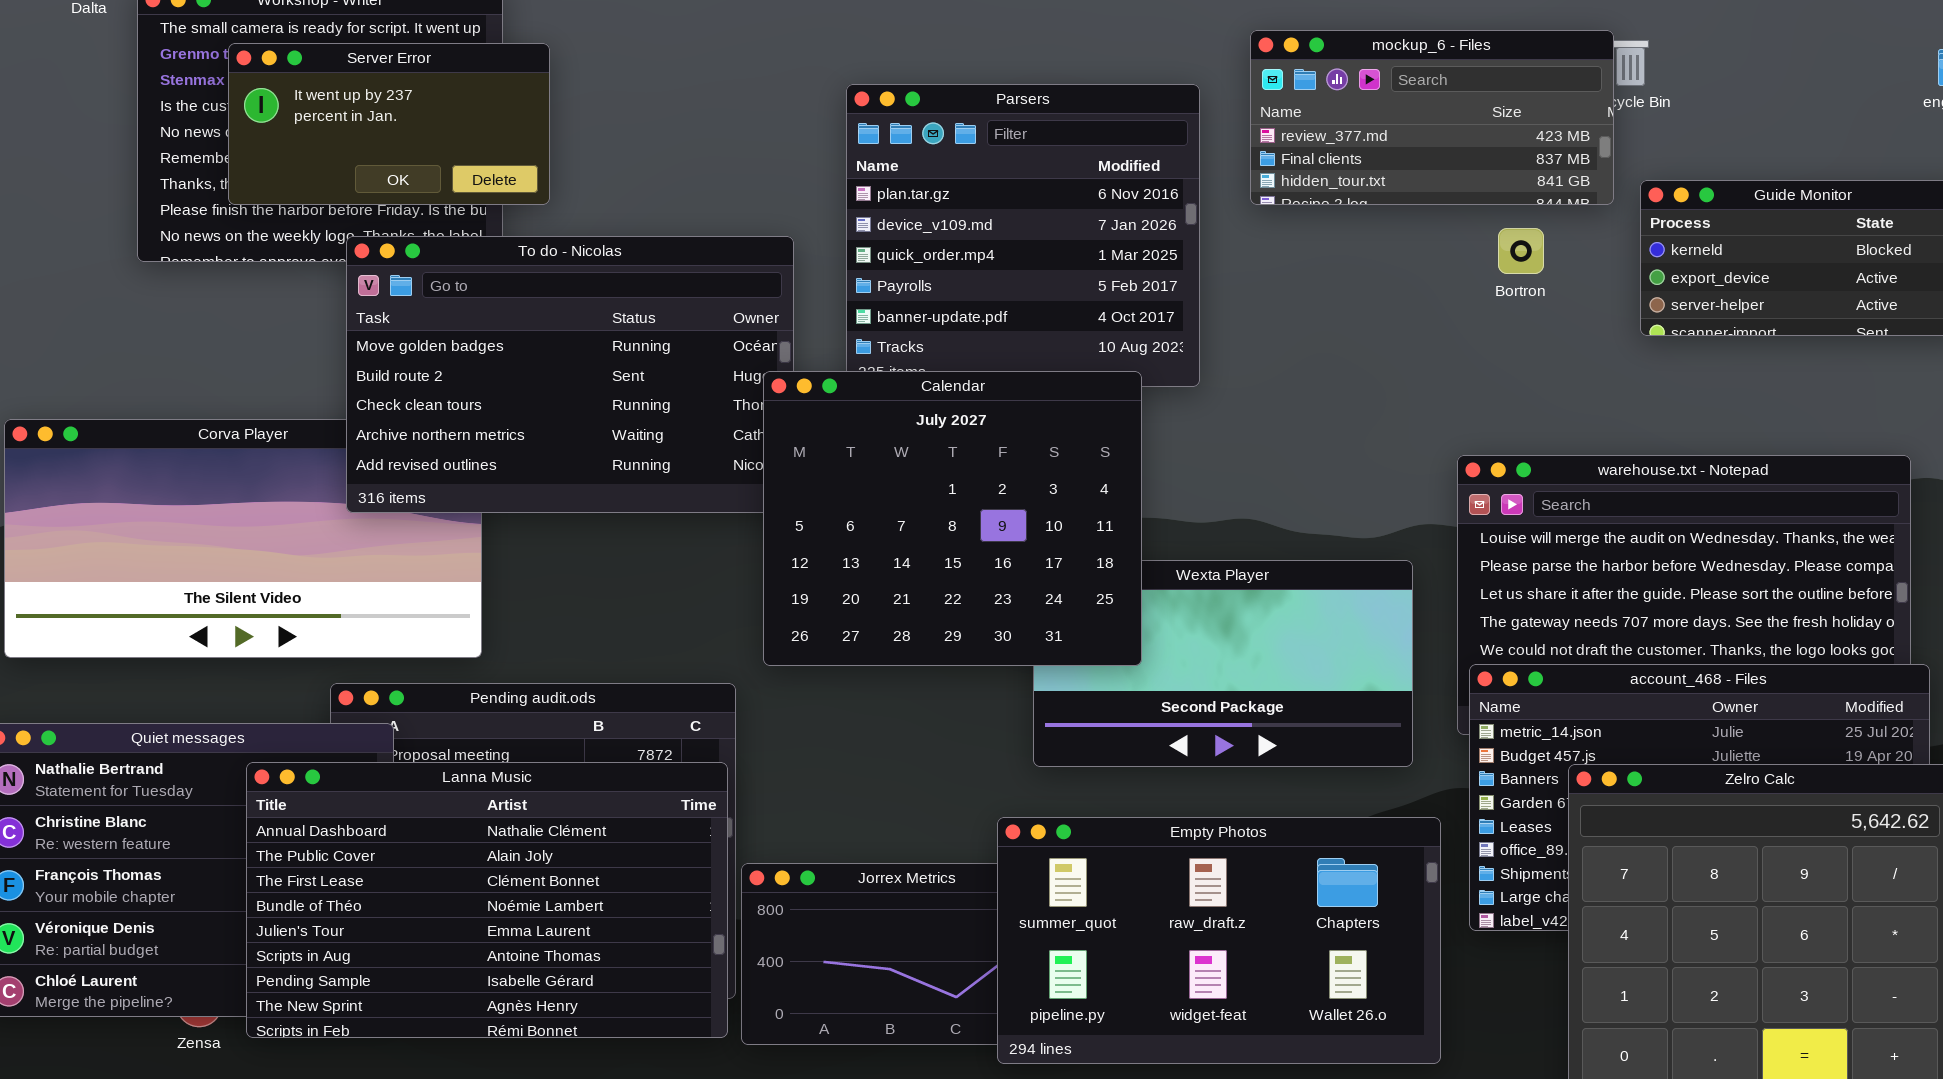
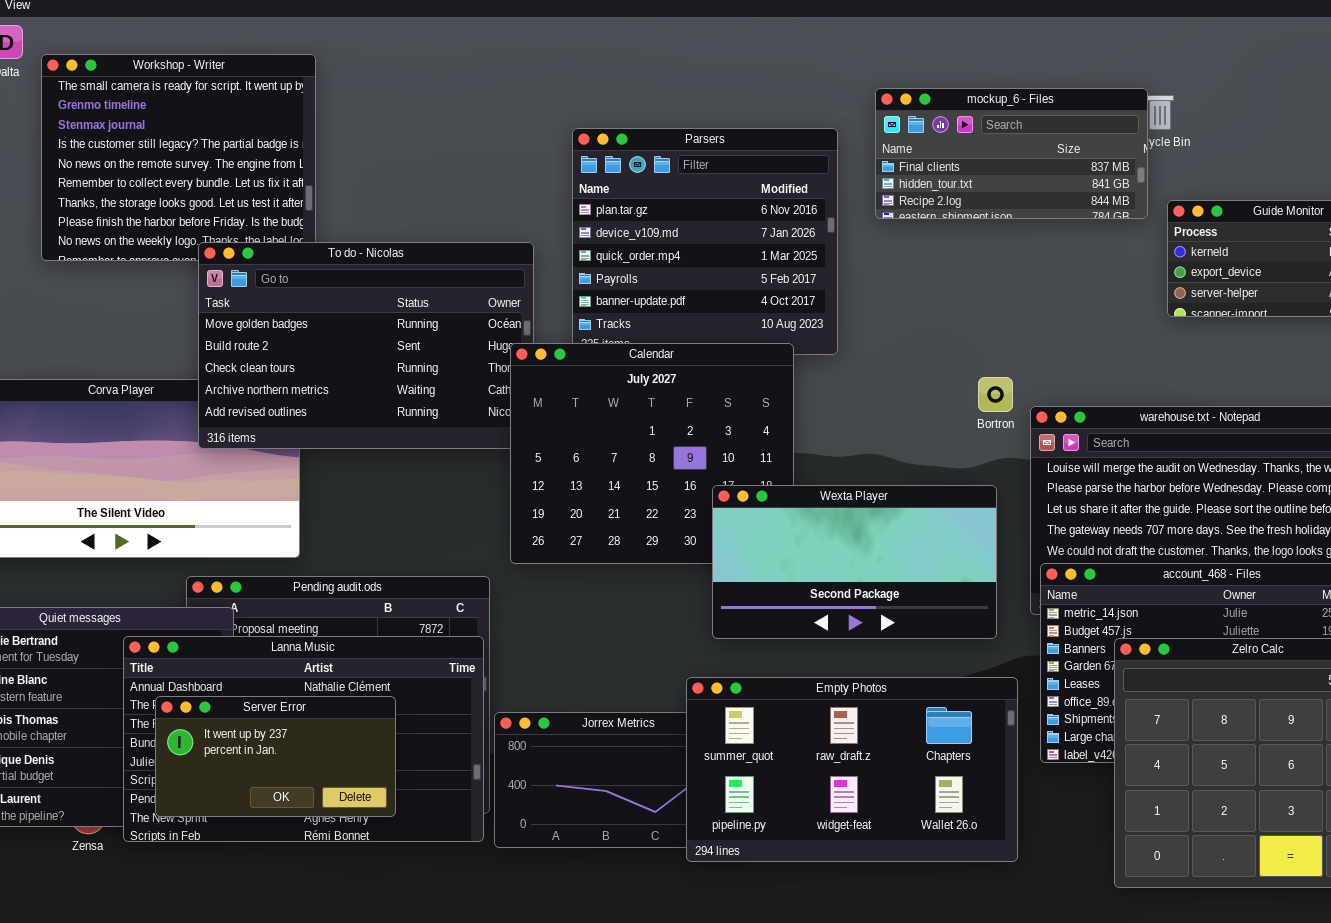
mockup_6 - Files: [1250,30,1614,205] -> [875,88,1148,219], scrolled down 1 row
Server Error: [228,43,550,205] -> [155,696,396,817], moved
Bortron: [1498,228,1544,274] -> [978,377,1013,412], moved
Wexta Player: [1033,560,1413,767] -> [712,485,997,639], raised

